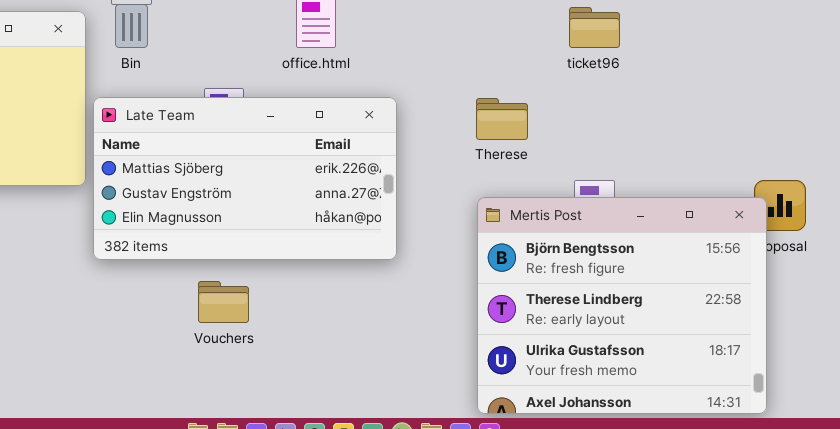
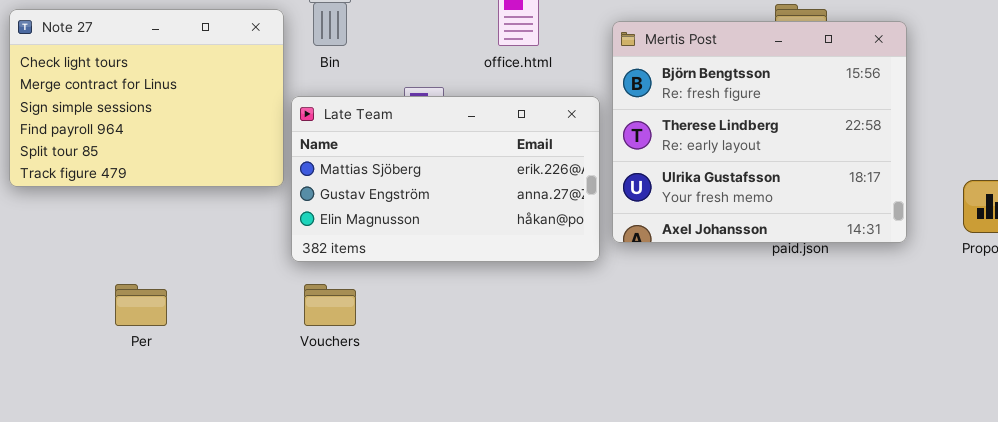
Mertis Post: [477,197,767,414] -> [612,21,907,243], moved
Vouchers: [198,281,249,323] -> [304,284,356,326], moved

